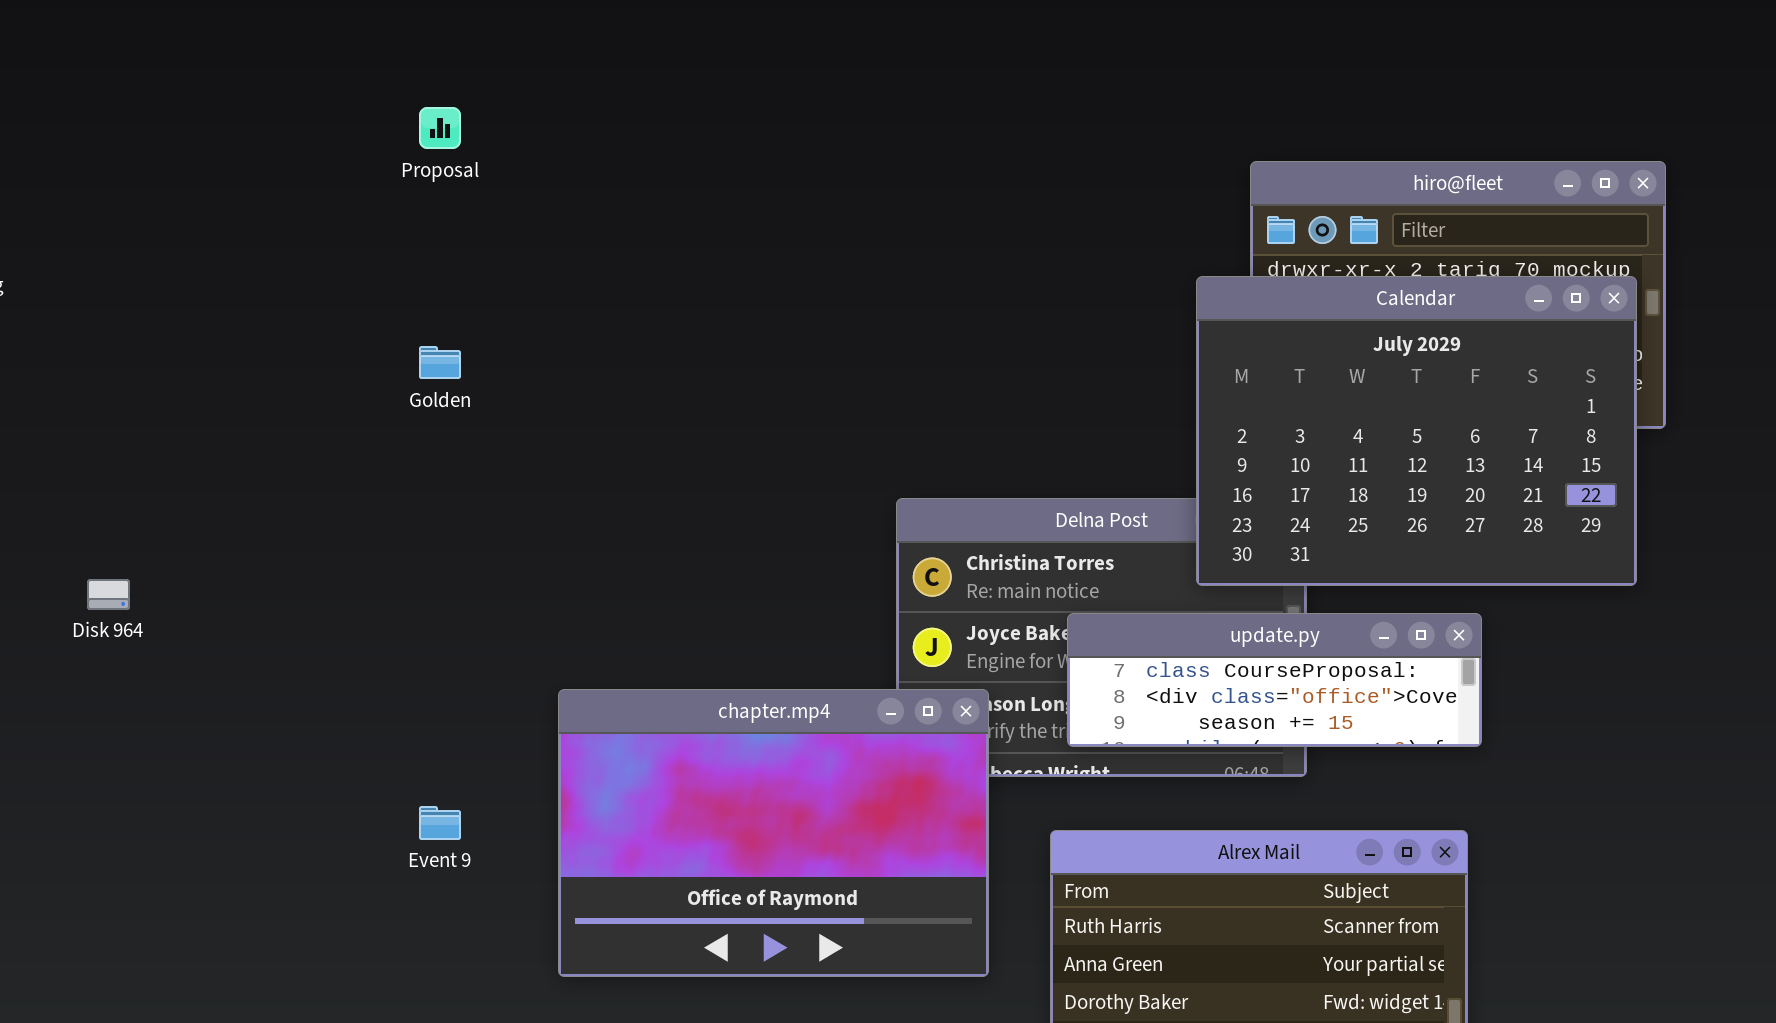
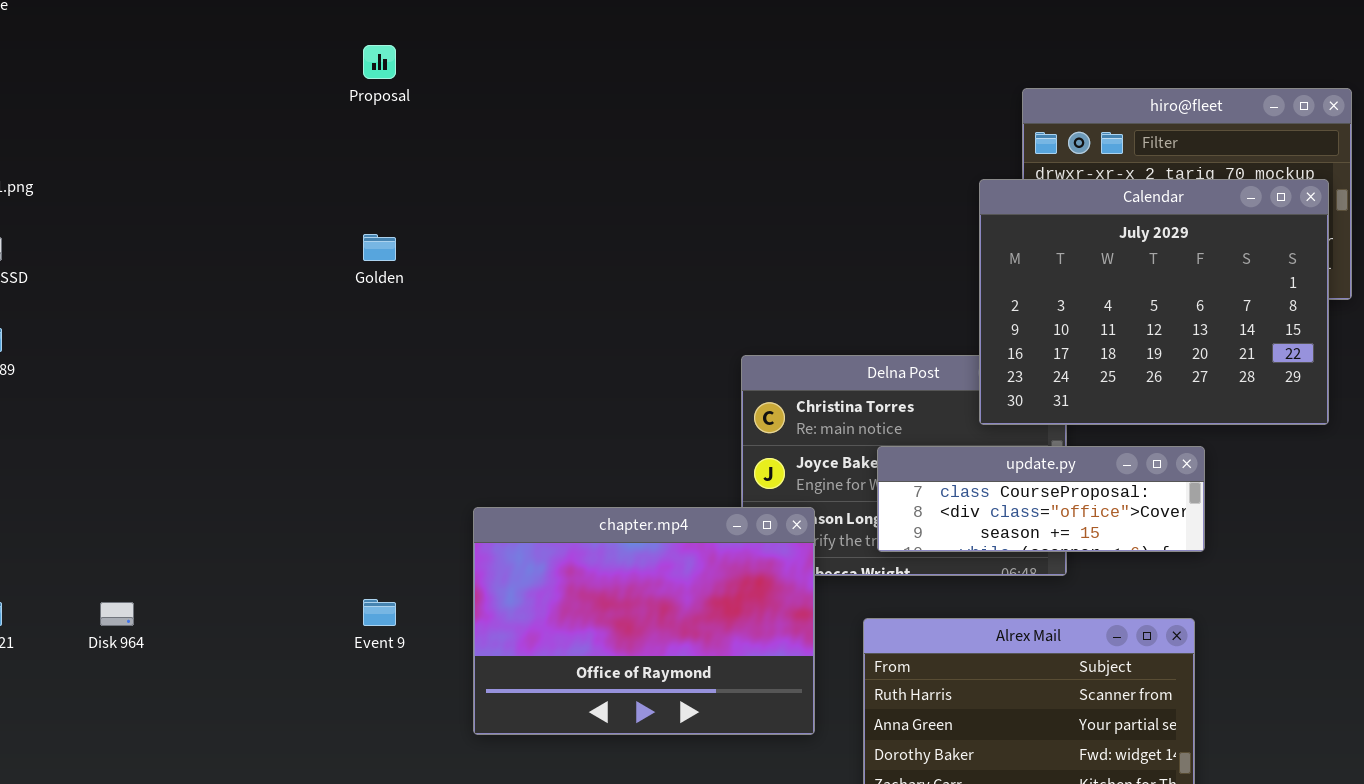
Disk 964: [87,579,130,610] -> [100,602,134,626], moved

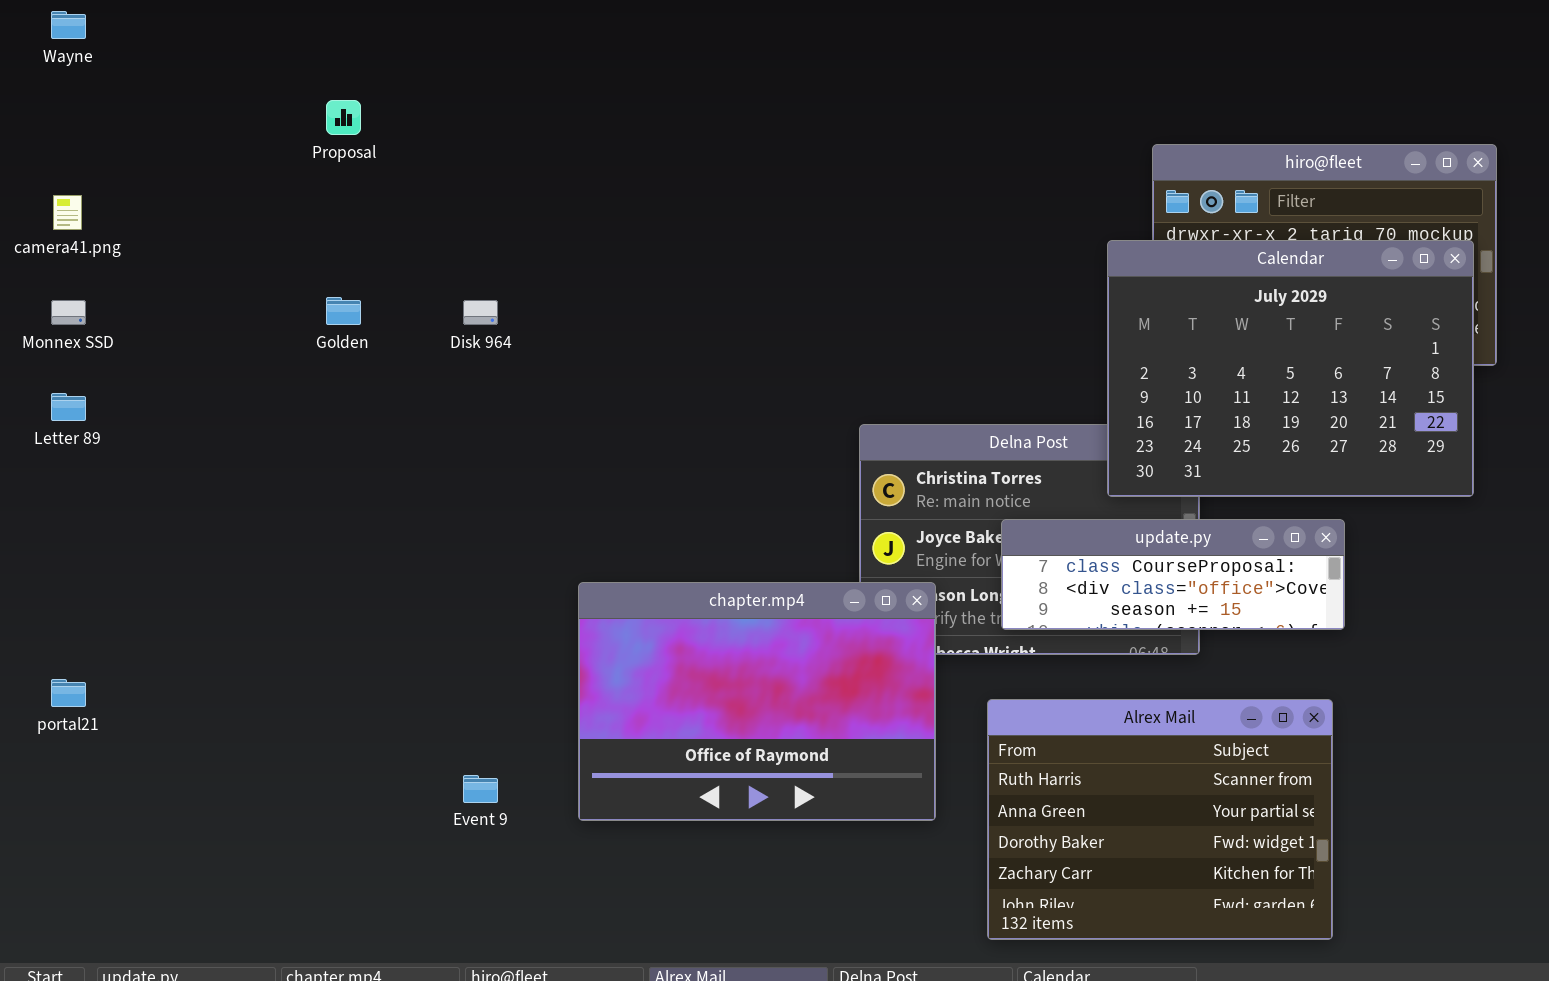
Proposal: [363,45,396,79] -> [326,100,361,135], moved
Golden: [363,234,396,261] -> [326,297,361,325], moved
Event 9: [363,599,396,626] -> [463,775,498,803], moved
Disk 964: [100,602,134,626] -> [463,300,498,325], moved

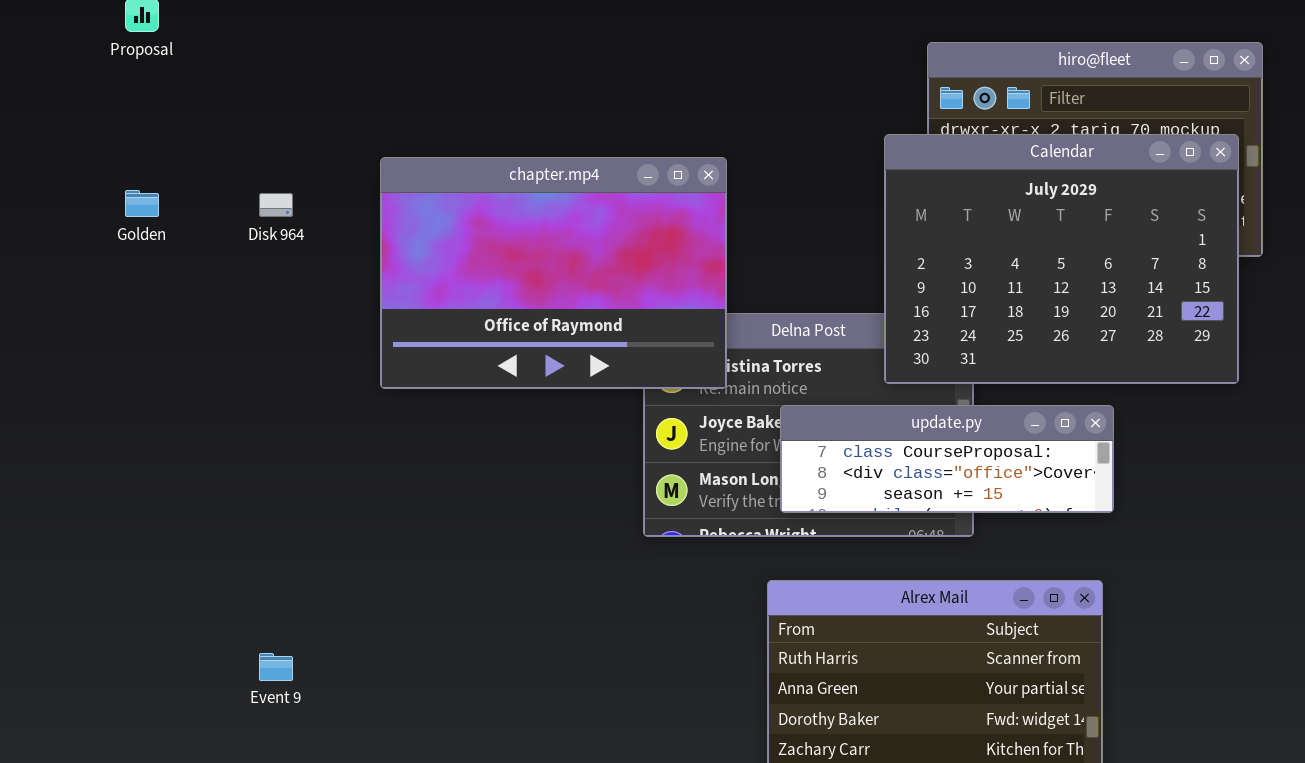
chapter.mp4: [578,582,936,821] -> [380,157,727,389], moved

